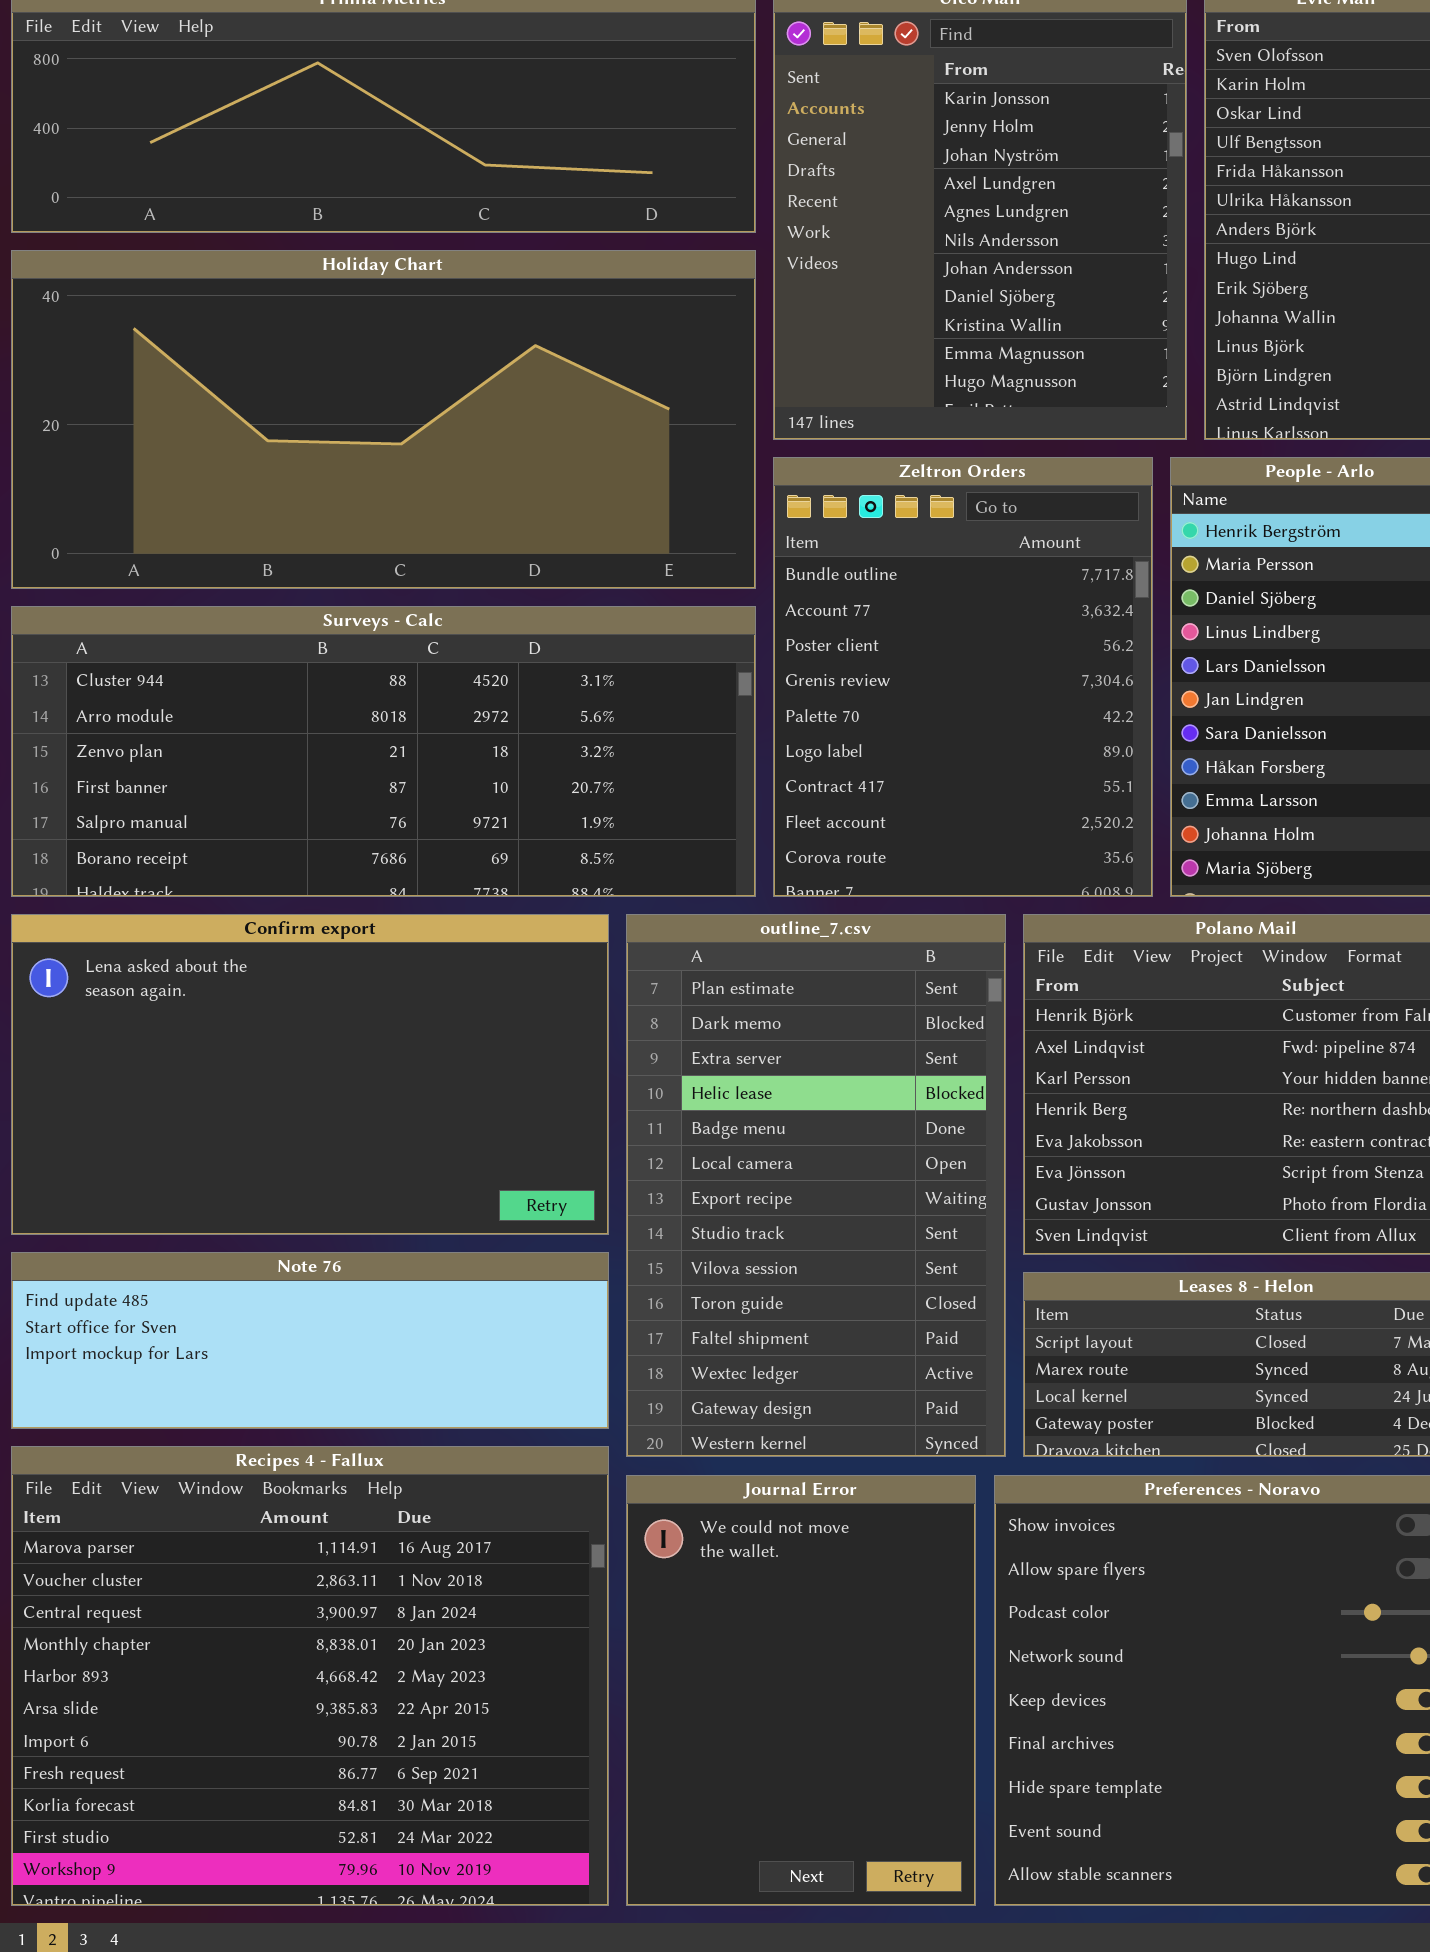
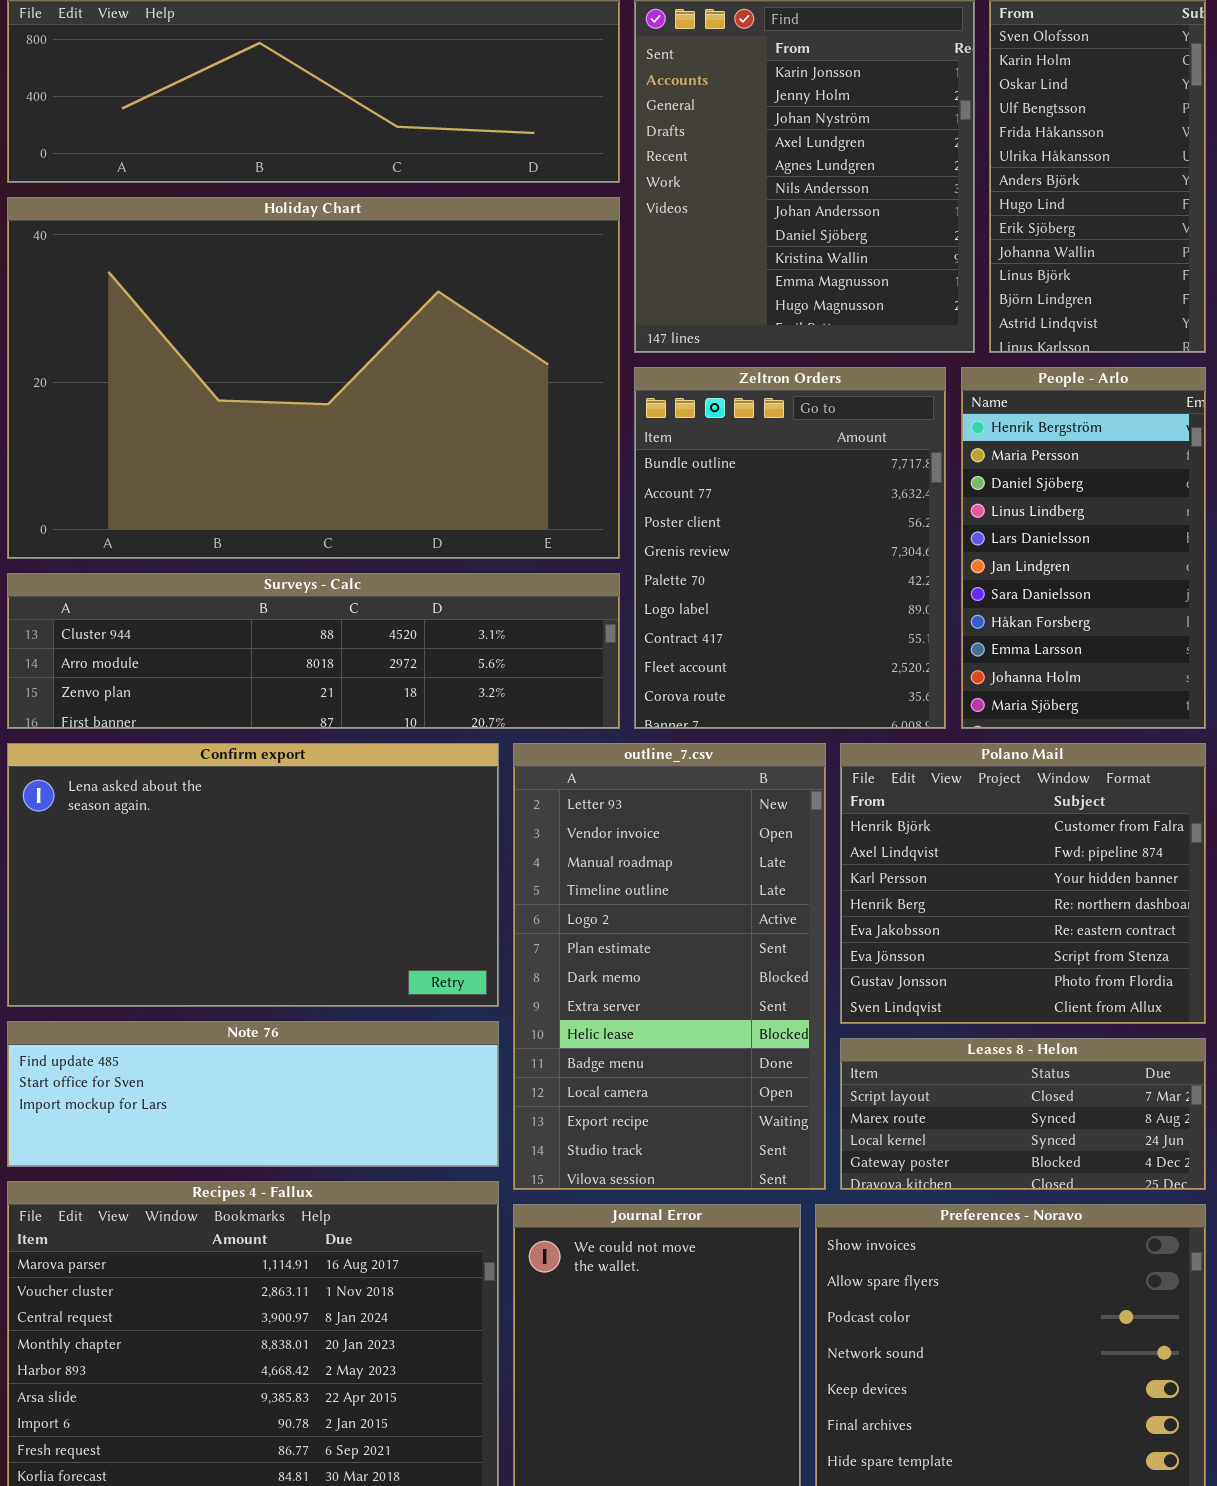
Holiday Chart: [11,250,756,589] -> [7,197,620,559], resized
Surveys - Calc: [11,606,756,897] -> [7,573,620,729], resized
outline_7.csv: [626,914,1006,1457] -> [513,743,826,1190], scrolled up 5 rows

